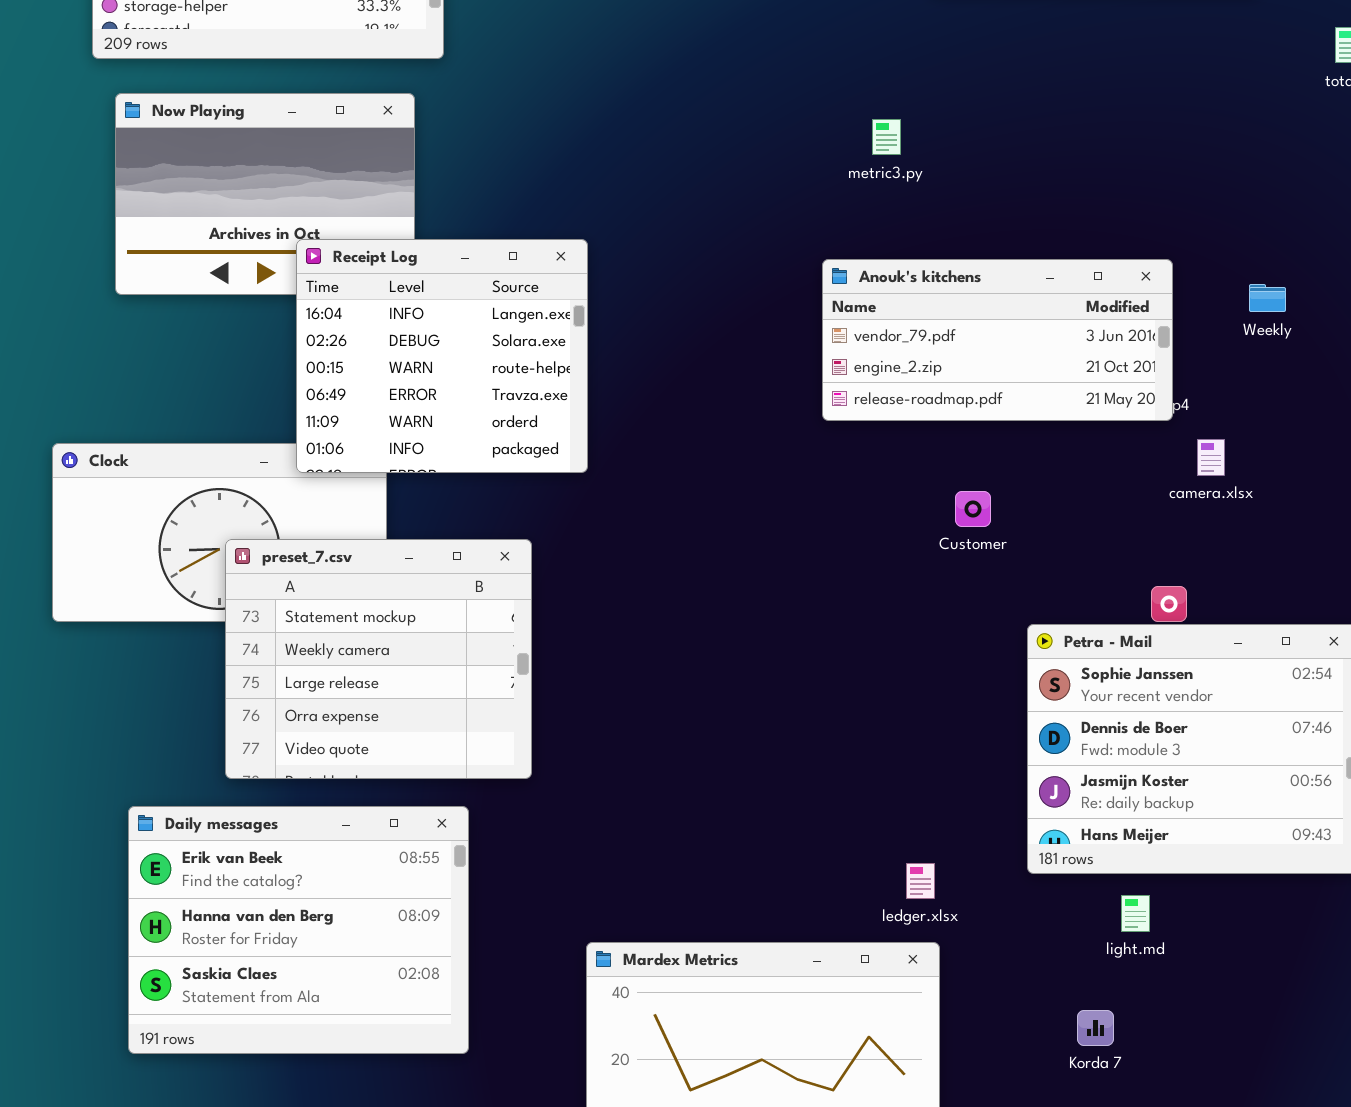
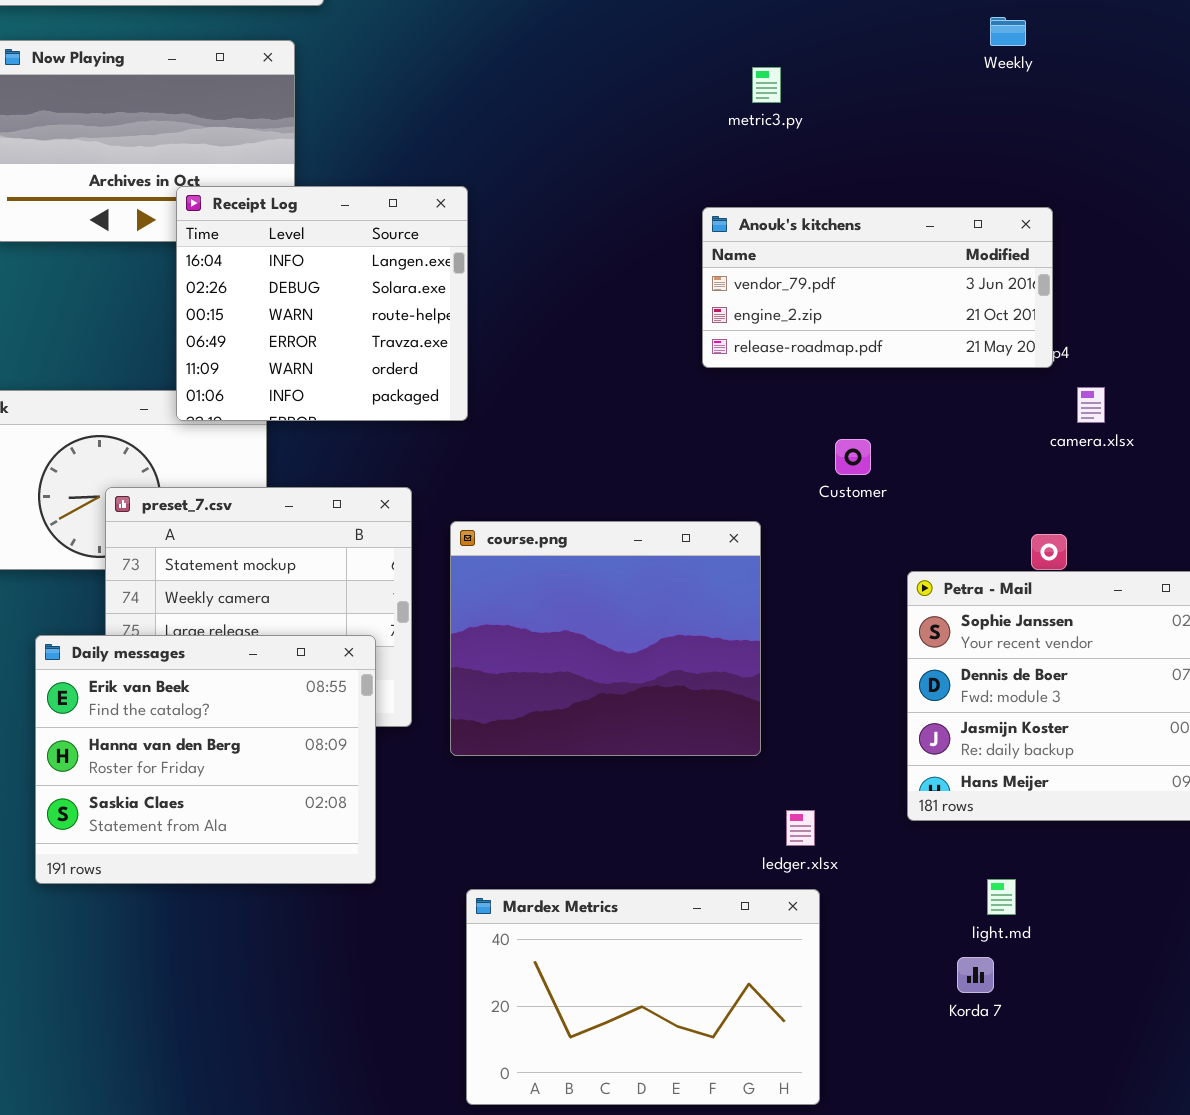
Weekly: [1249,284,1286,312] -> [990,17,1026,46], moved
course.png: none -> [450,521,761,756], opened
Daily messages: [128,806,469,1054] -> [35,635,376,884], moved
light.md: [1121,895,1150,932] -> [987,879,1016,915], moved

